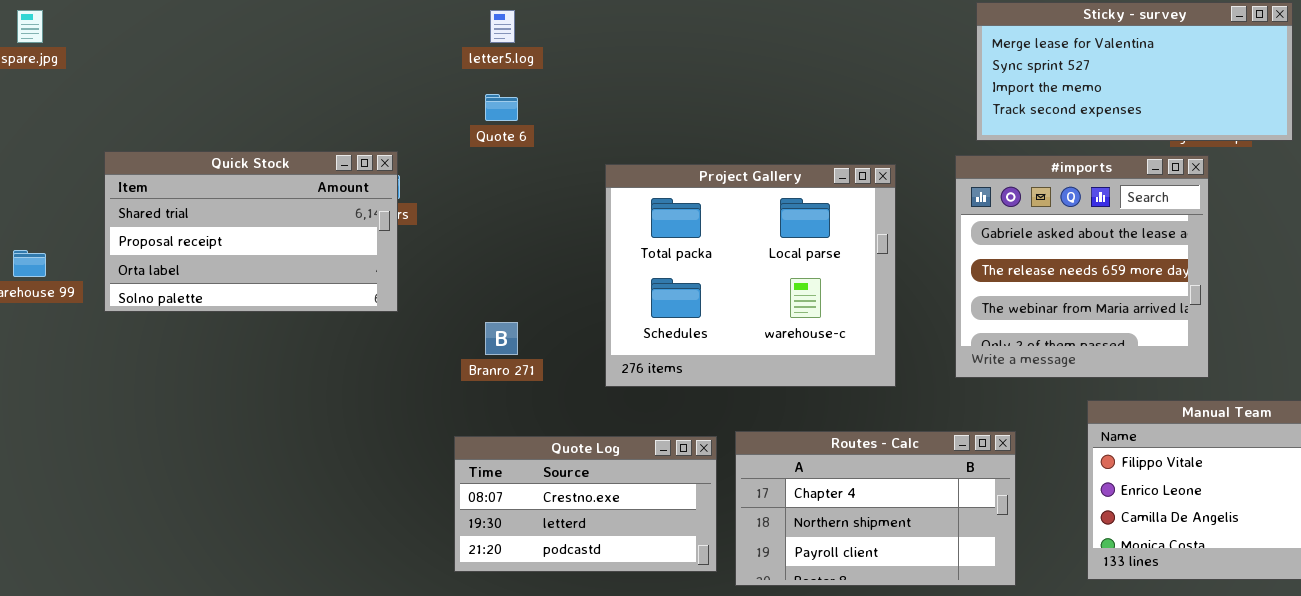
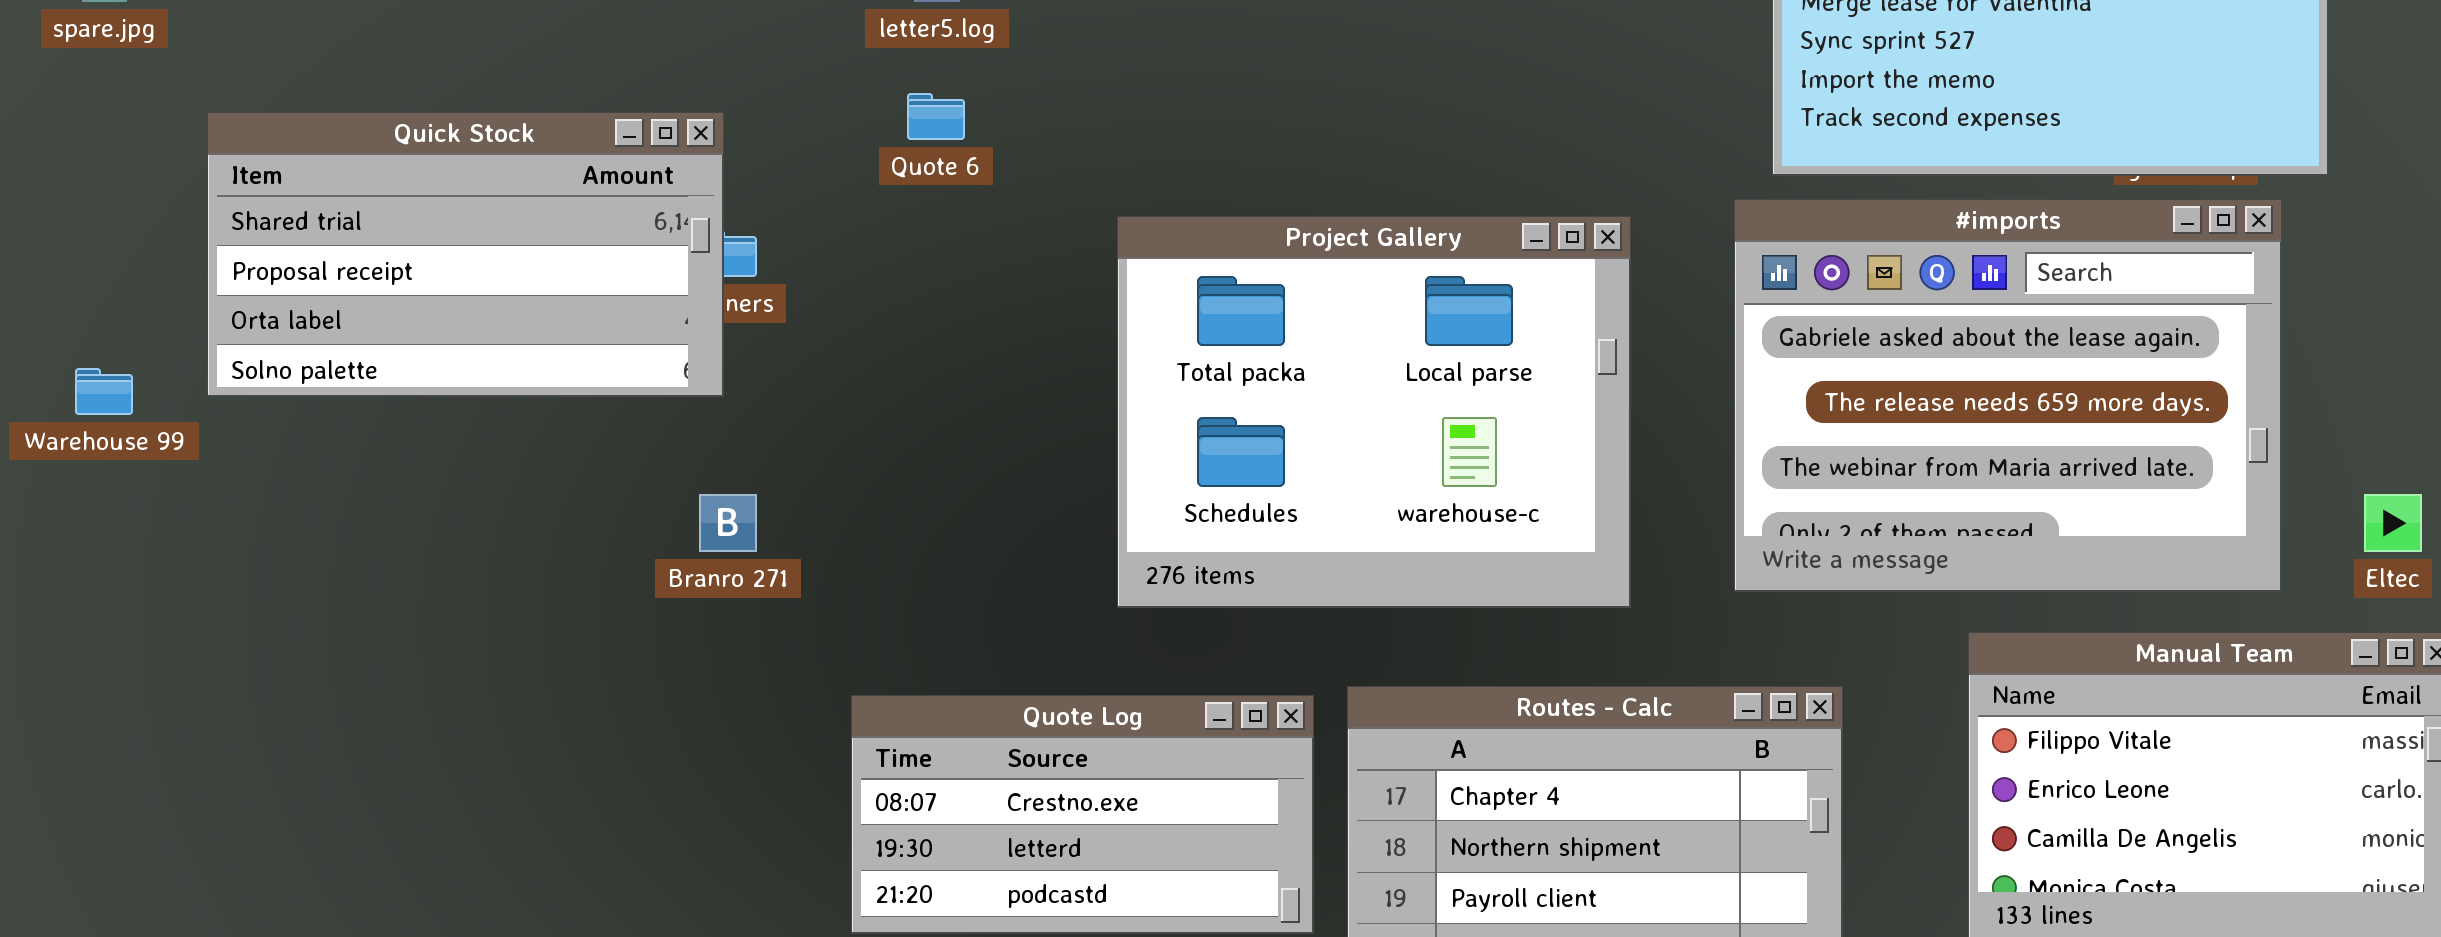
Quick Stock: [104,151,398,312] -> [207,112,724,397], moved
#imports: [955,155,1209,378] -> [1734,199,2282,592], resized
Branro 271: [485,322,518,355] -> [699,494,757,552], moved

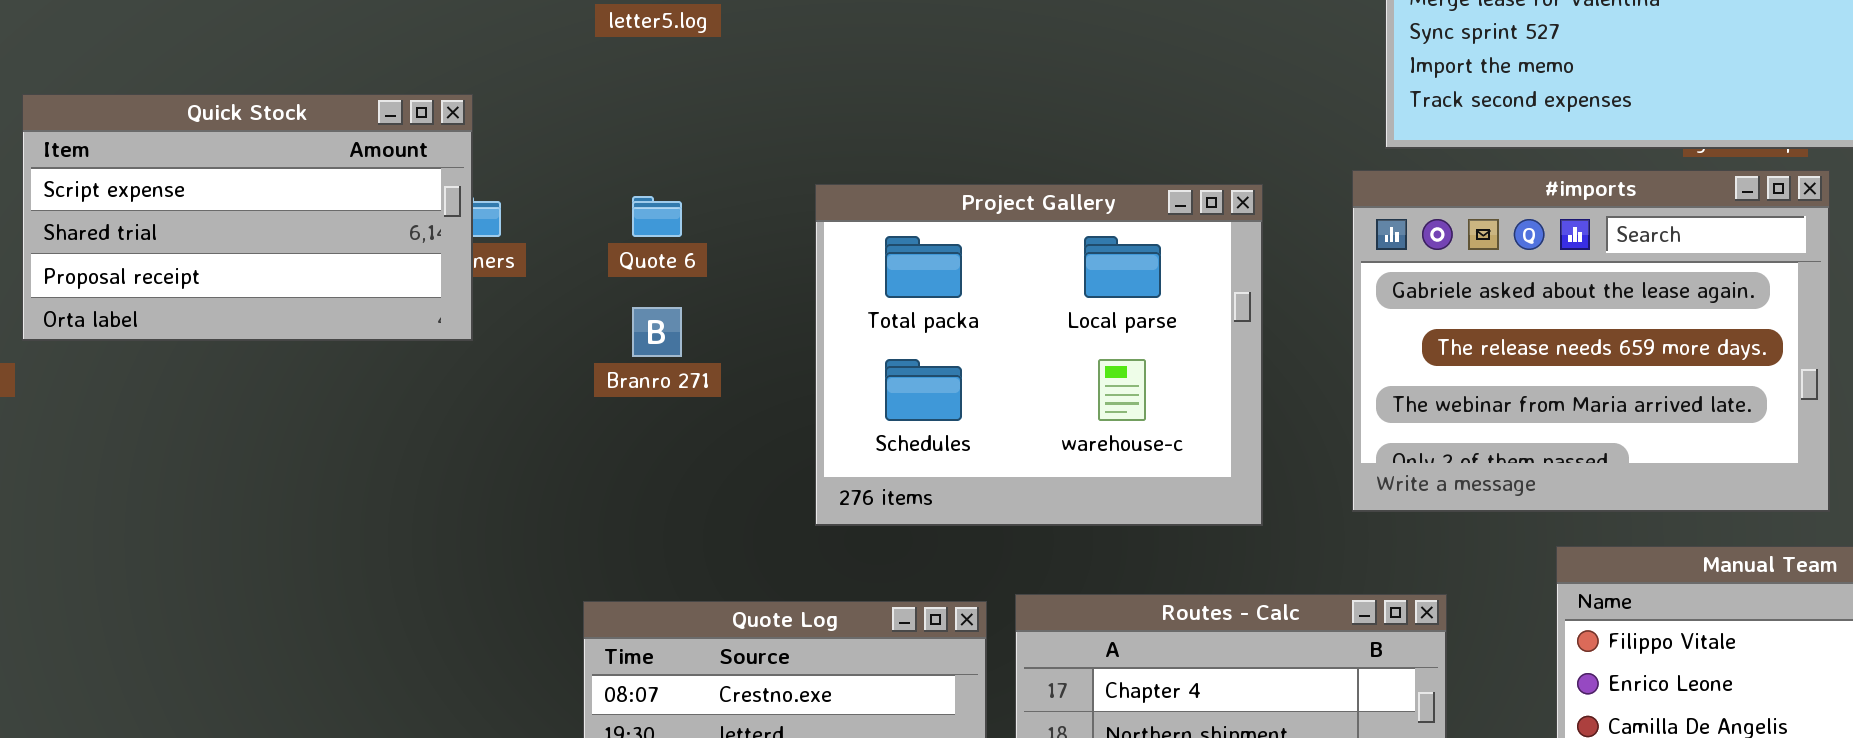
Quote 6: [907,93,965,140] -> [632,196,682,237], moved
Quick Stock: [207,112,724,397] -> [22,94,473,341], scrolled up 1 row
Branro 271: [699,494,757,552] -> [632,307,682,357], moved

